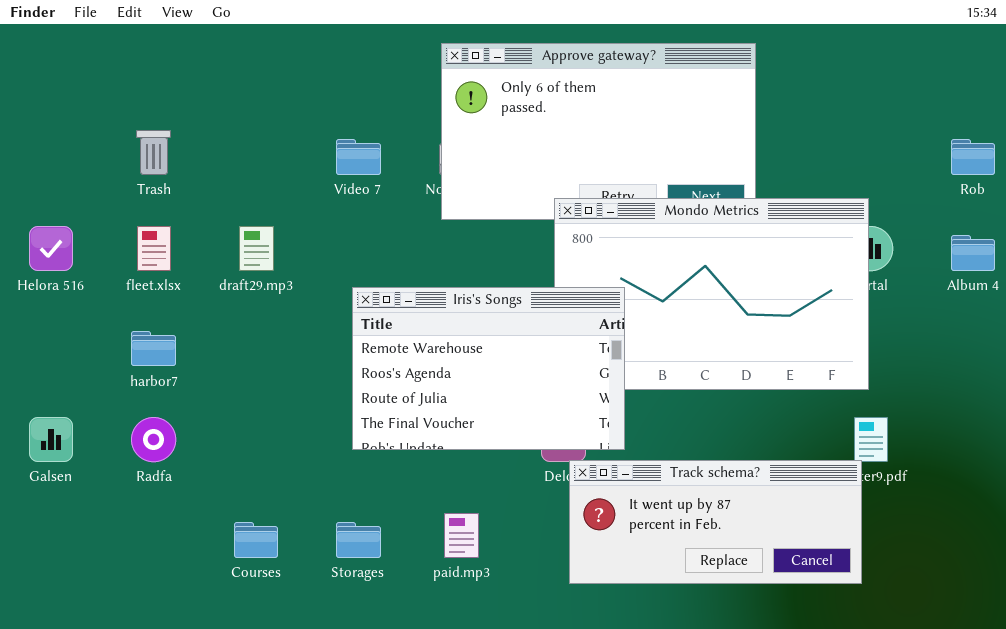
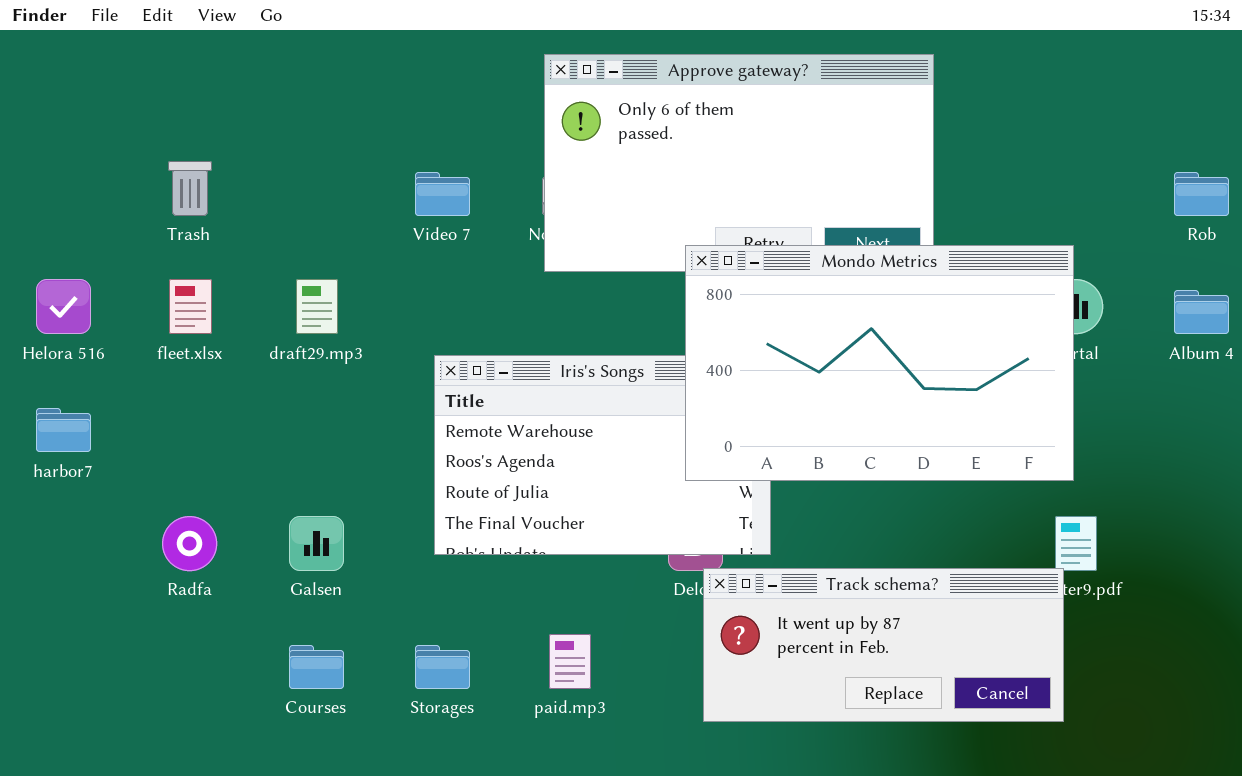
Mondo Metrics: [554,198,869,390] -> [685,245,1074,481], raised
harbor7: [131,331,176,366] -> [36,408,91,452], moved
Galsen: [29,417,73,462] -> [289,516,344,571], moved

